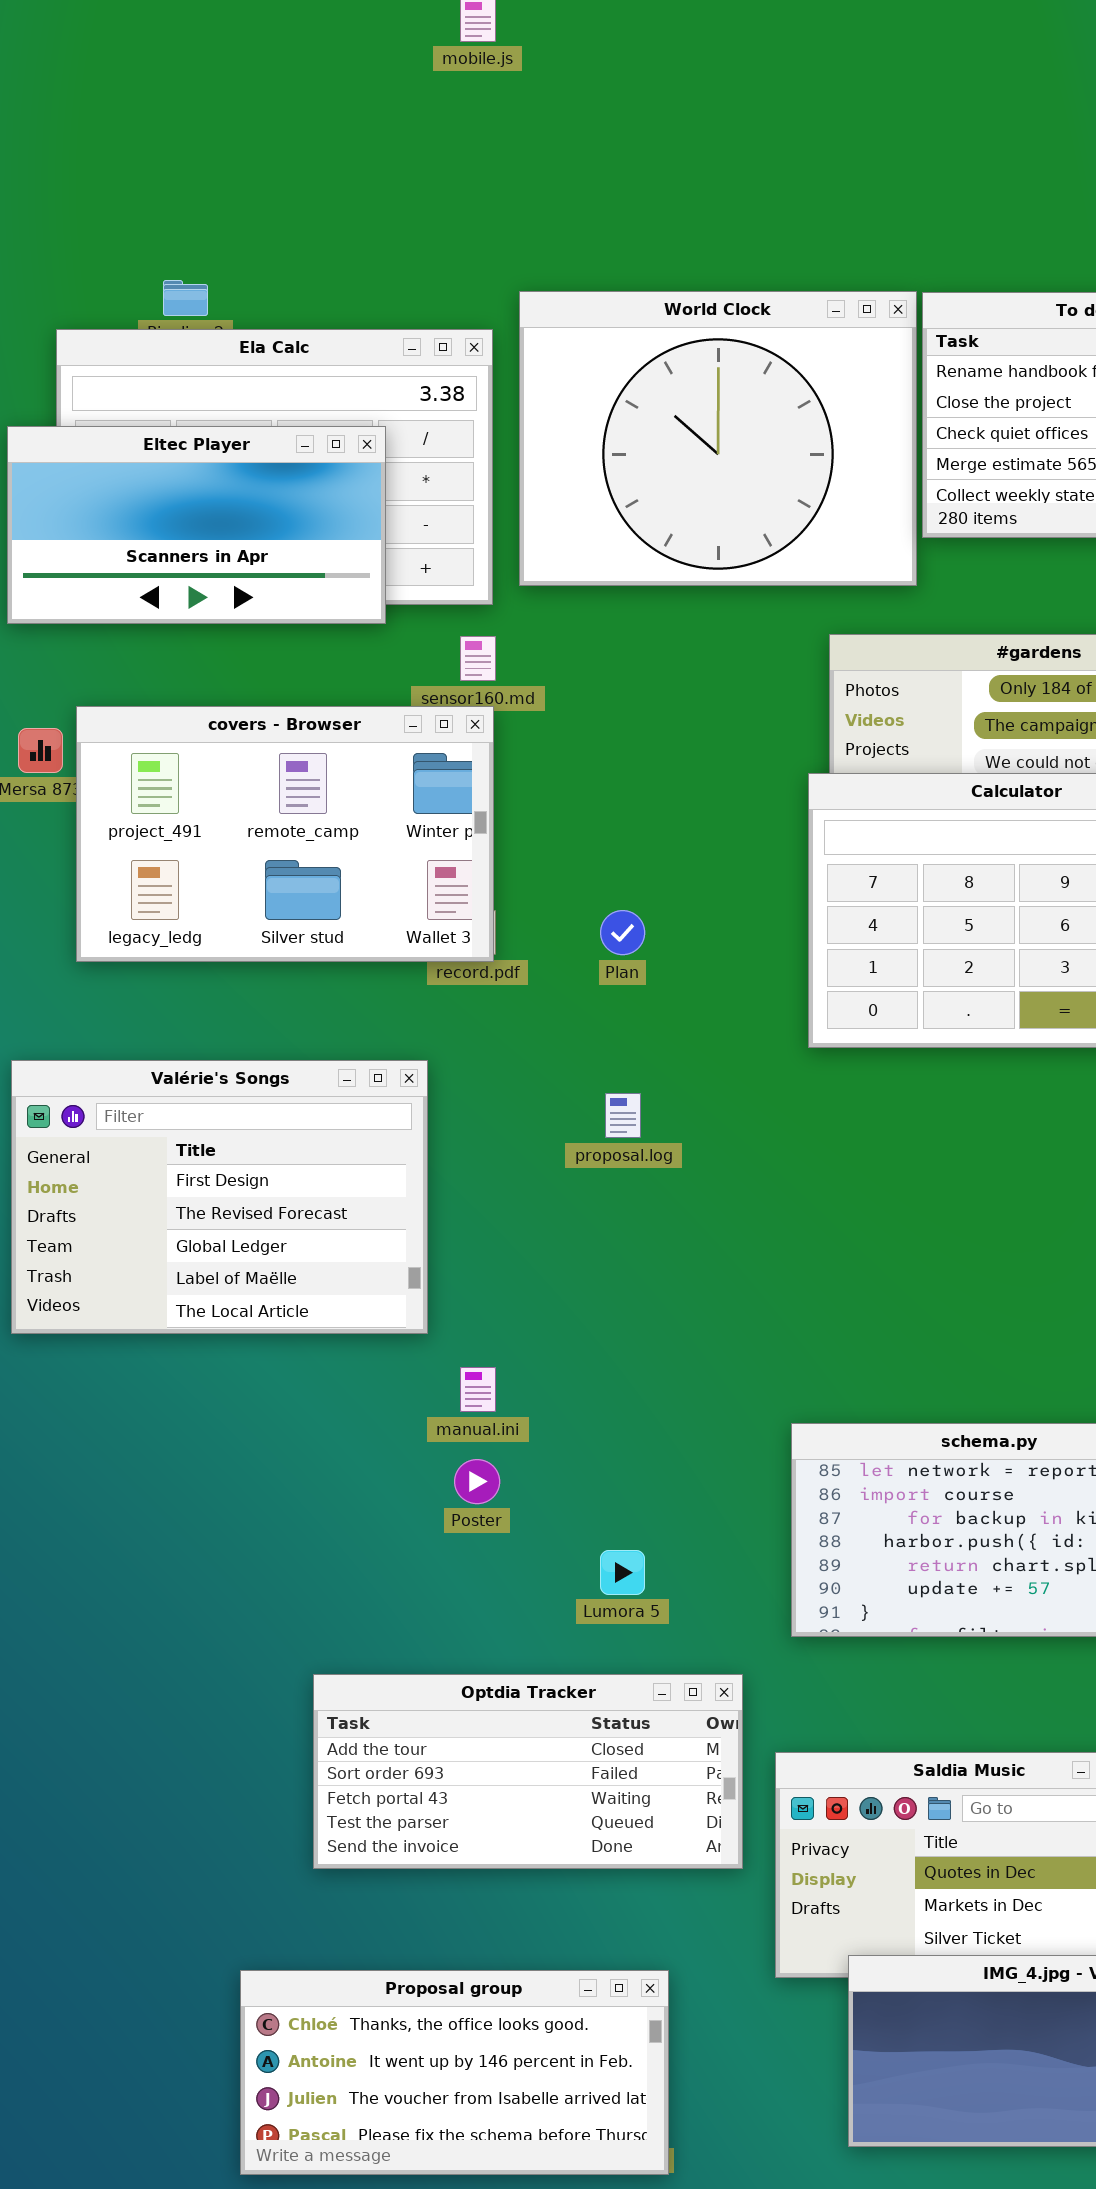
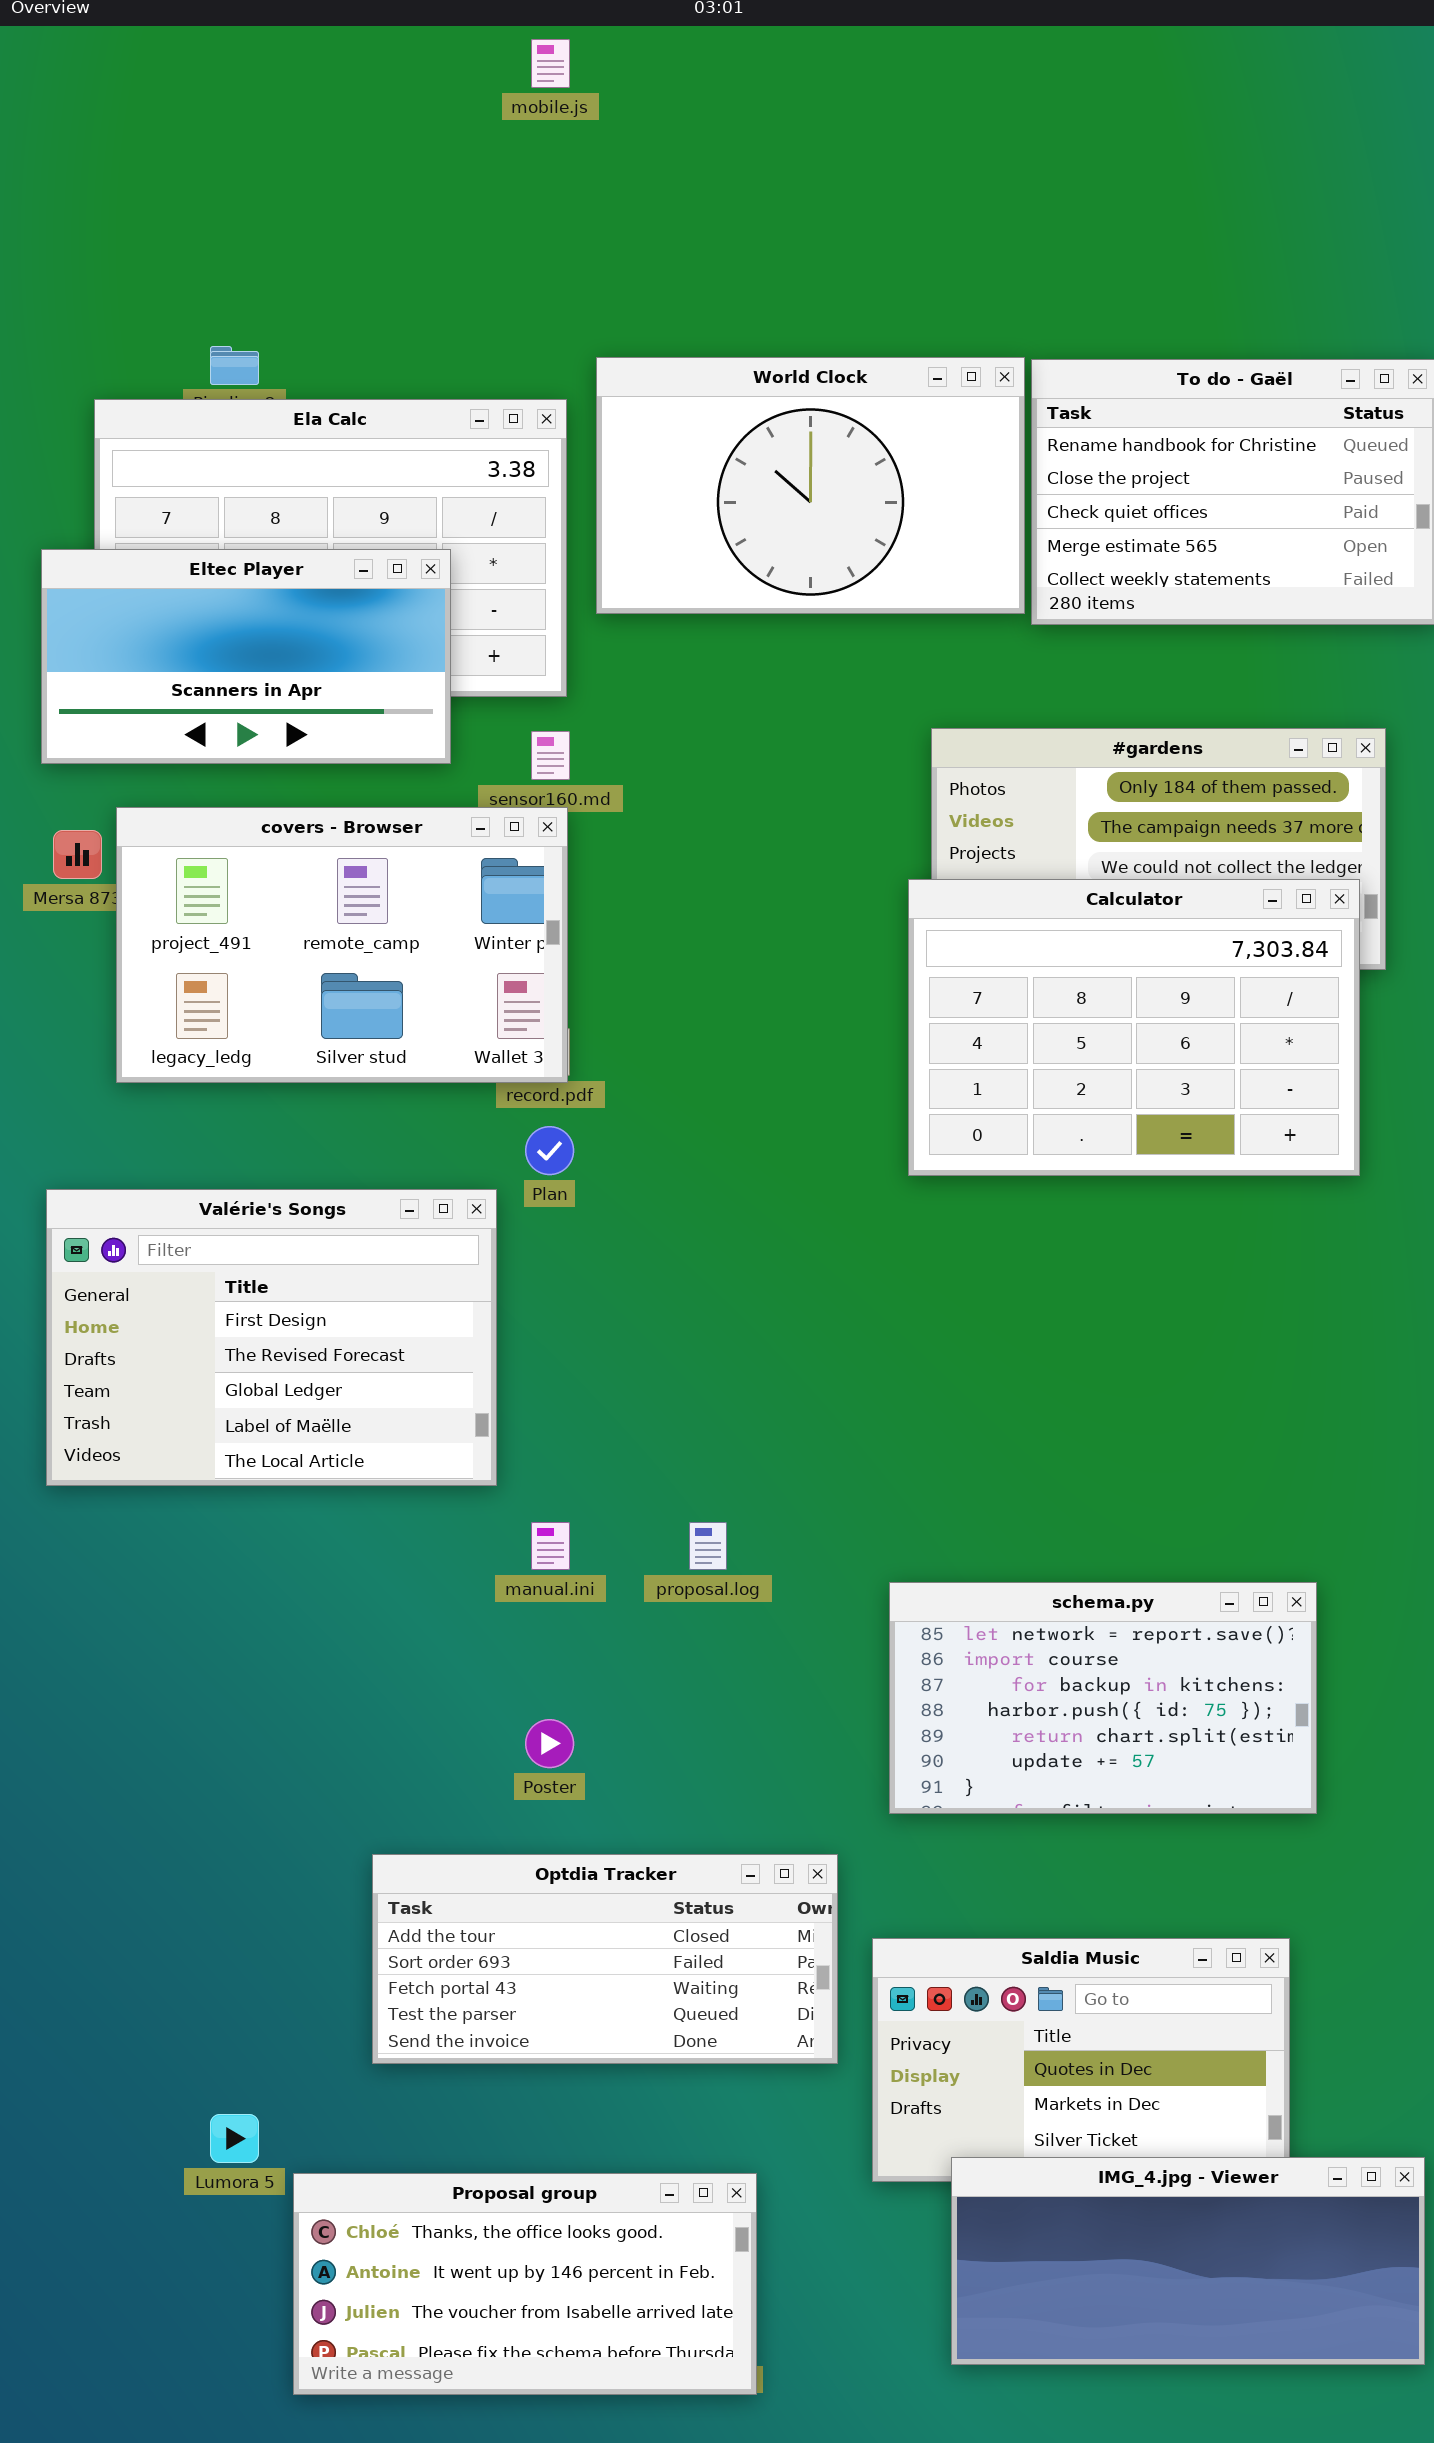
World Clock: [519,291,917,586] -> [596,357,1025,614], resized
Eltec Player: [7,426,386,624] -> [41,549,451,764], moved
Plan: [600,910,645,955] -> [525,1126,574,1175], moved
proposal.log: [605,1093,641,1138] -> [689,1522,727,1570], moved
Poster: [454,1459,500,1504] -> [525,1719,574,1768], moved
Lumora 5: [600,1550,645,1595] -> [210,2114,259,2163], moved

